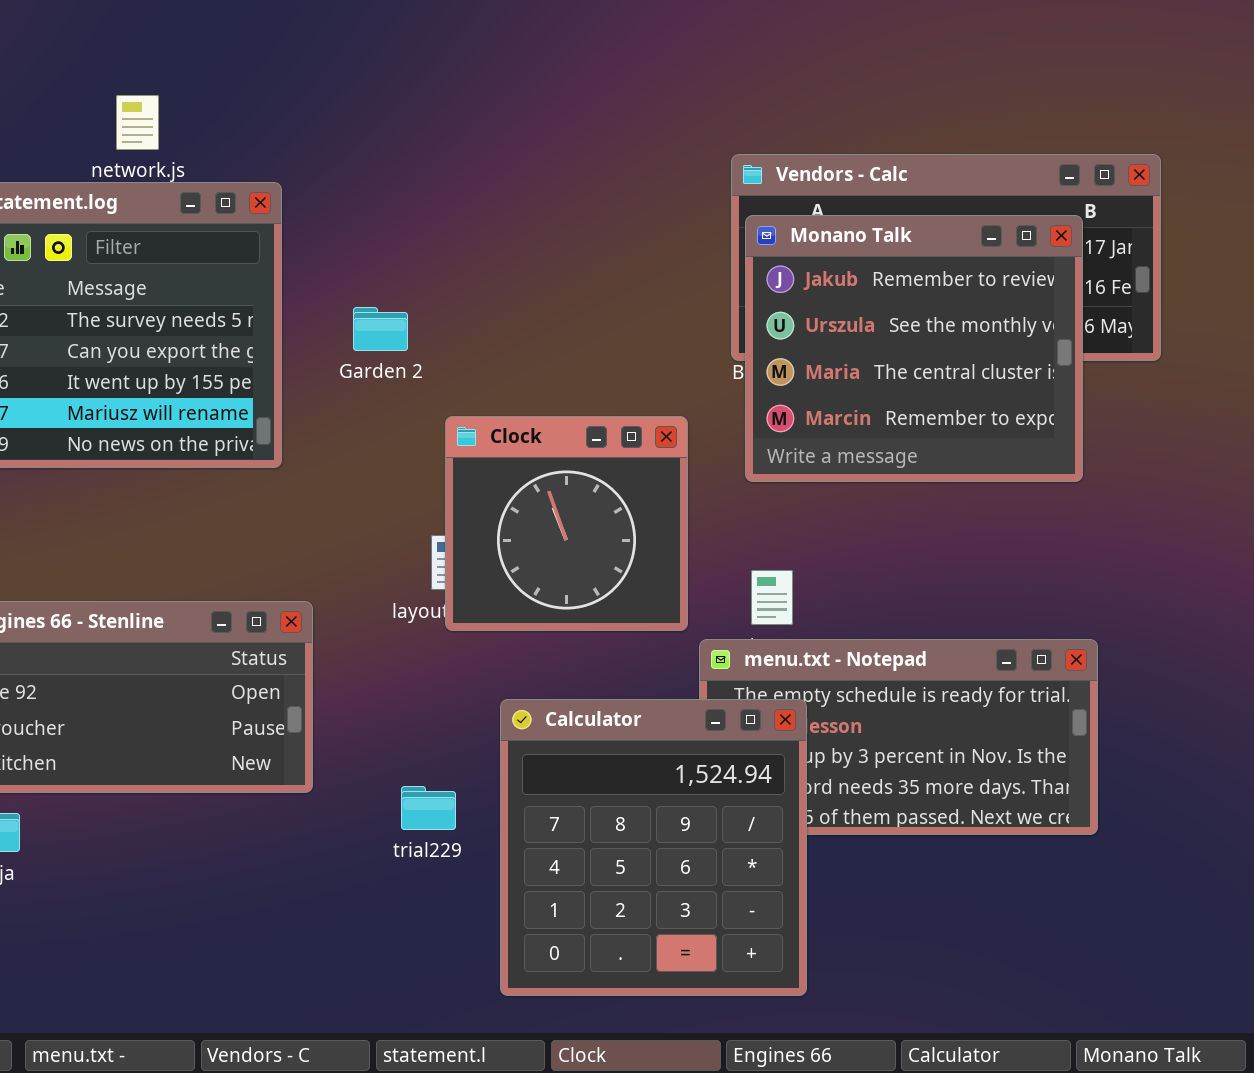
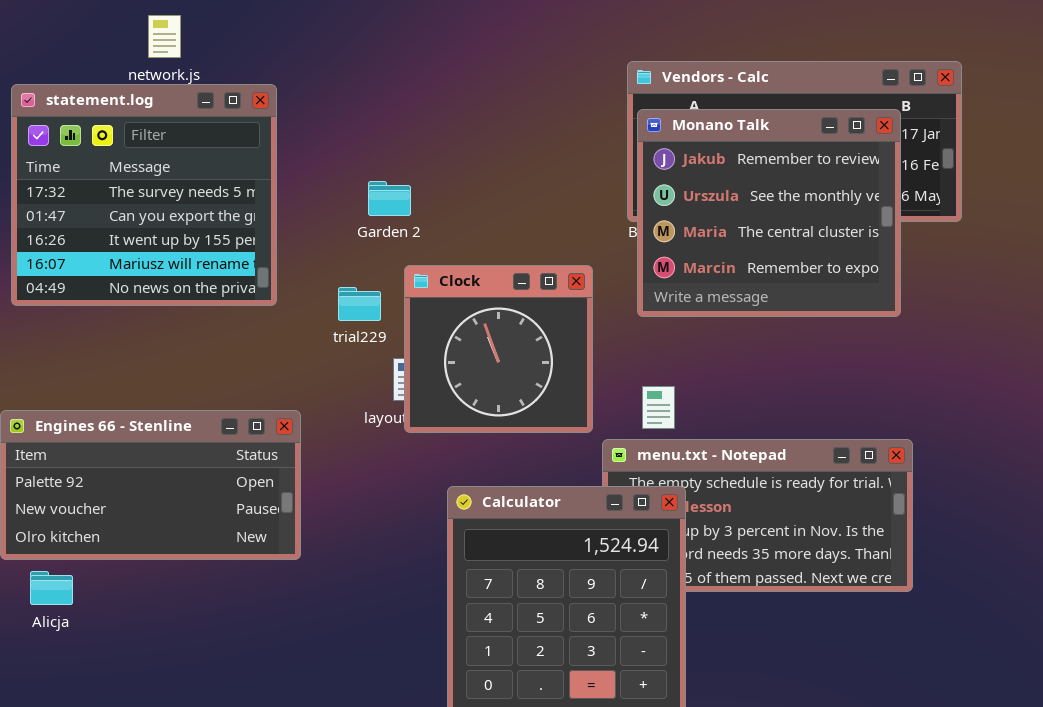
Garden 2: [353,307,408,351] -> [368,181,411,216], moved
trial229: [401,786,456,830] -> [338,287,381,321], moved

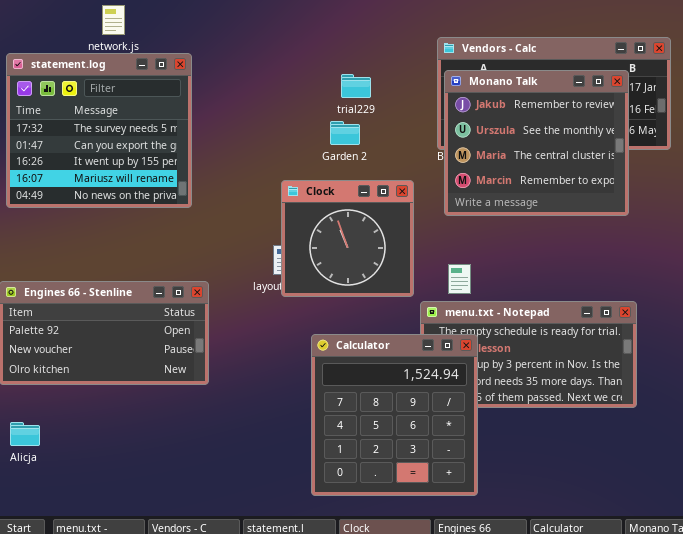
Garden 2: [368,181,411,216] -> [330,121,360,145], moved
trial229: [338,287,381,321] -> [341,74,371,98], moved
Alicja: [30,571,73,605] -> [10,422,40,446], moved

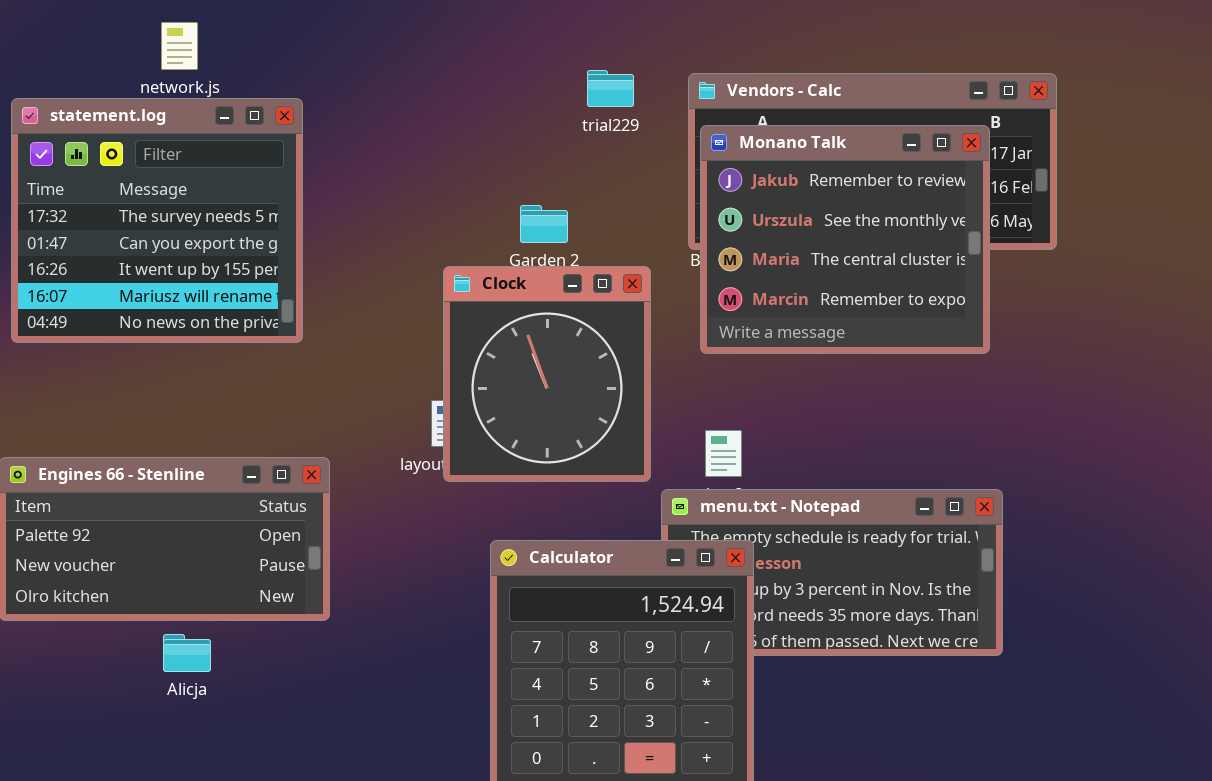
trial229: [341,74,371,98] -> [587,70,634,107], moved
Clock: [281,180,414,297] -> [443,266,651,482], resized
Alicja: [10,422,40,446] -> [163,634,211,672], moved

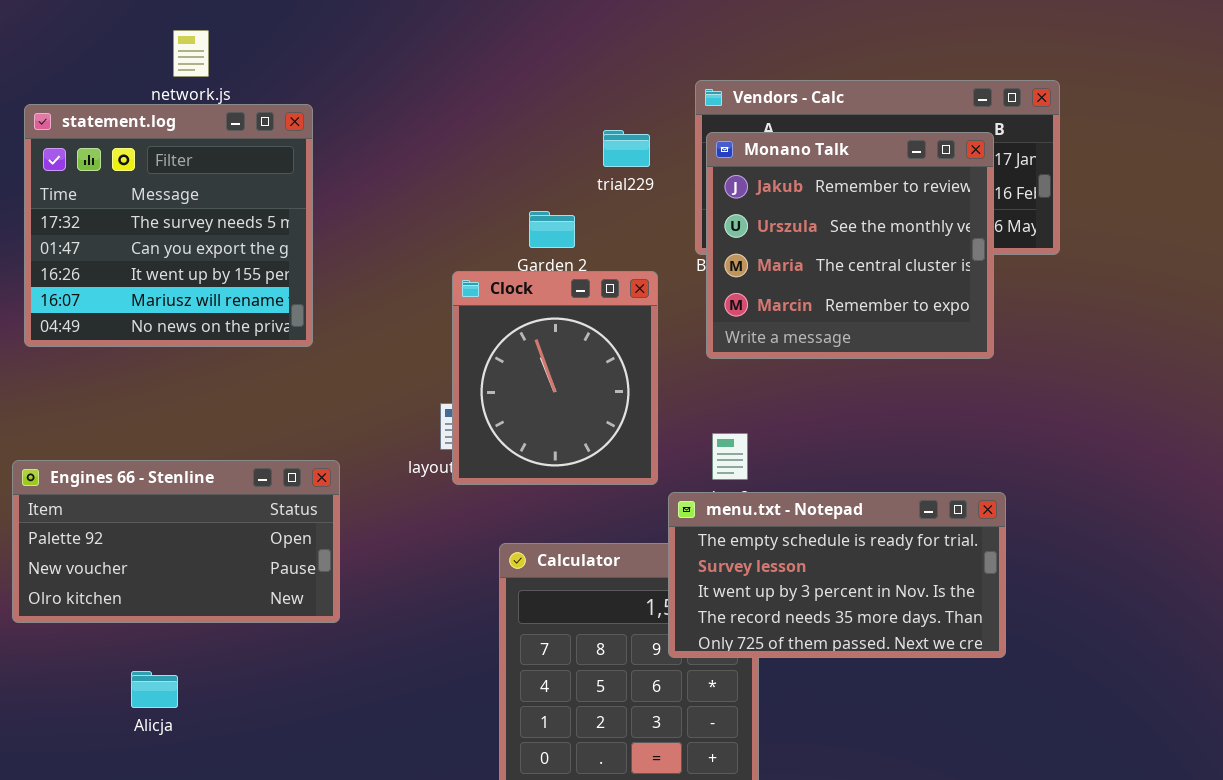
trial229: [587,70,634,107] -> [603,130,650,167], moved
menu.txt - Notepad: [661,489,1003,656] -> [668,492,1006,658], raised
Alicja: [163,634,211,672] -> [131,671,178,708], moved

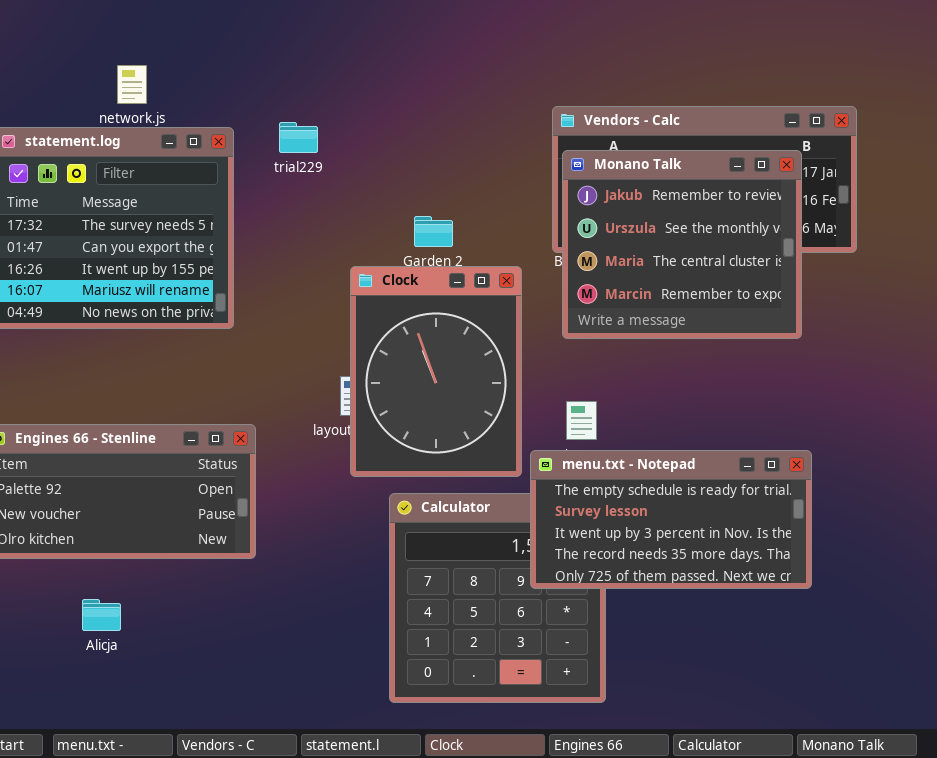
trial229: [603,130,650,167] -> [279,122,318,153], moved
Clock: [452,271,658,485] -> [350,266,522,477], resized

